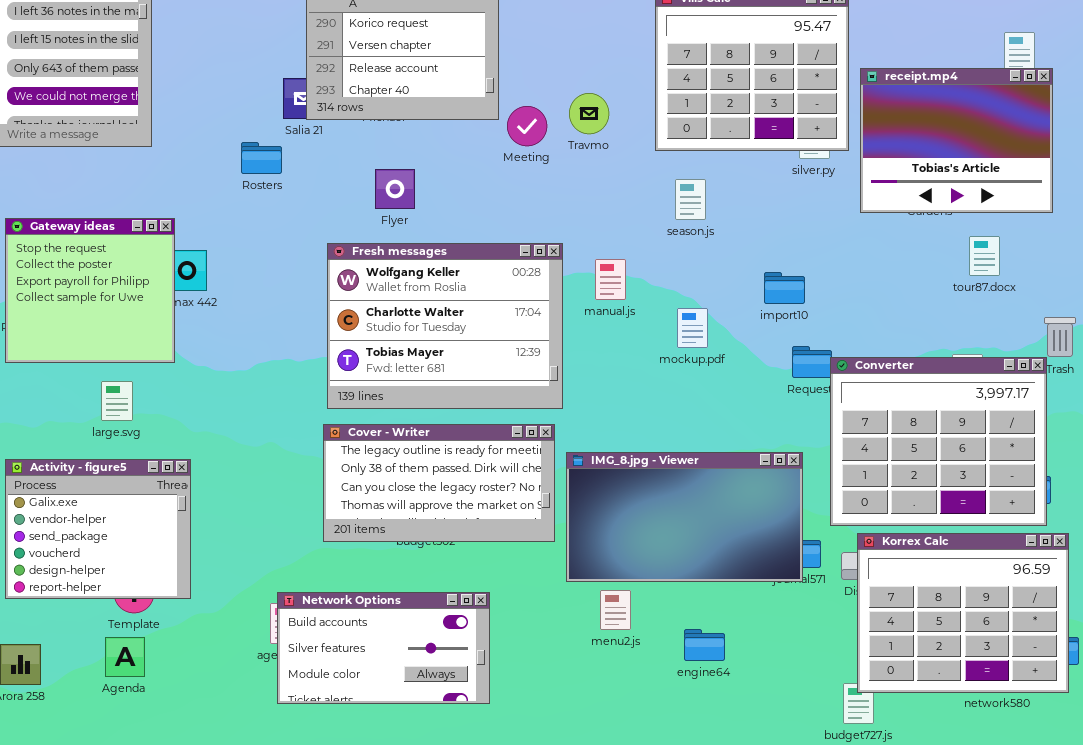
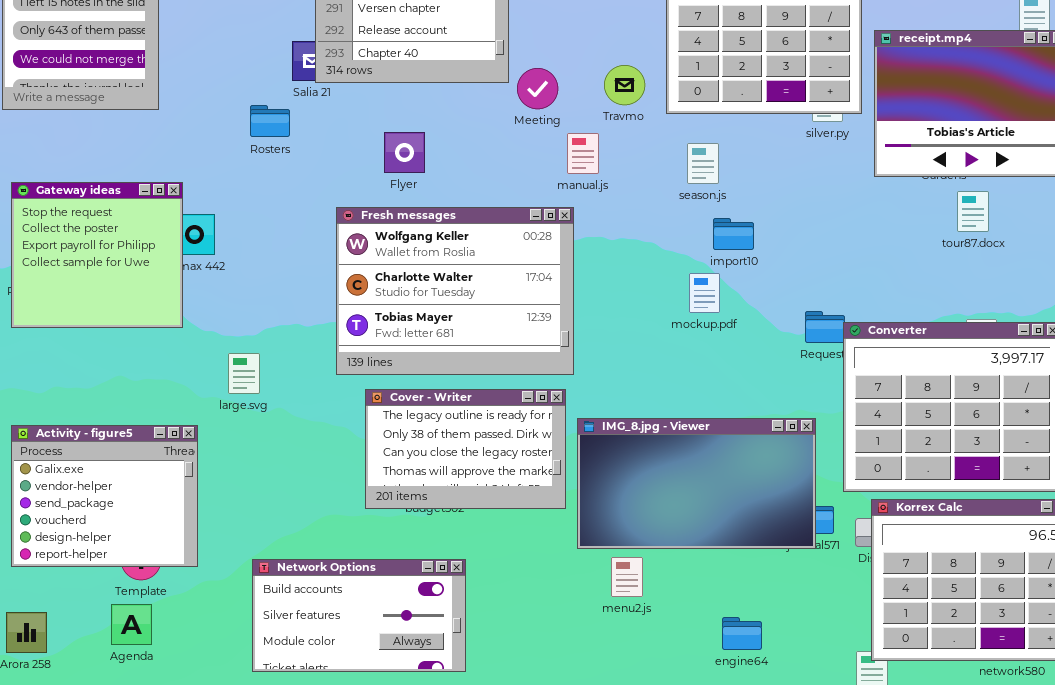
Travmo: [569,93,609,134] -> [604,65,645,105], moved
tour87.docx: [969,236,1000,276] -> [957,191,989,232], moved
manual.js: [595,259,626,300] -> [567,133,599,174], moved
import10: [764,272,805,304] -> [713,218,754,250], moved
large.svg: [101,381,133,421] -> [228,353,260,394], moved
Cover - Writer: [323,424,555,542] -> [365,389,566,509], resized
Network Options: [277,592,490,704] -> [252,559,466,672], moved
engine64: [684,629,725,661] -> [722,617,762,650], moved

